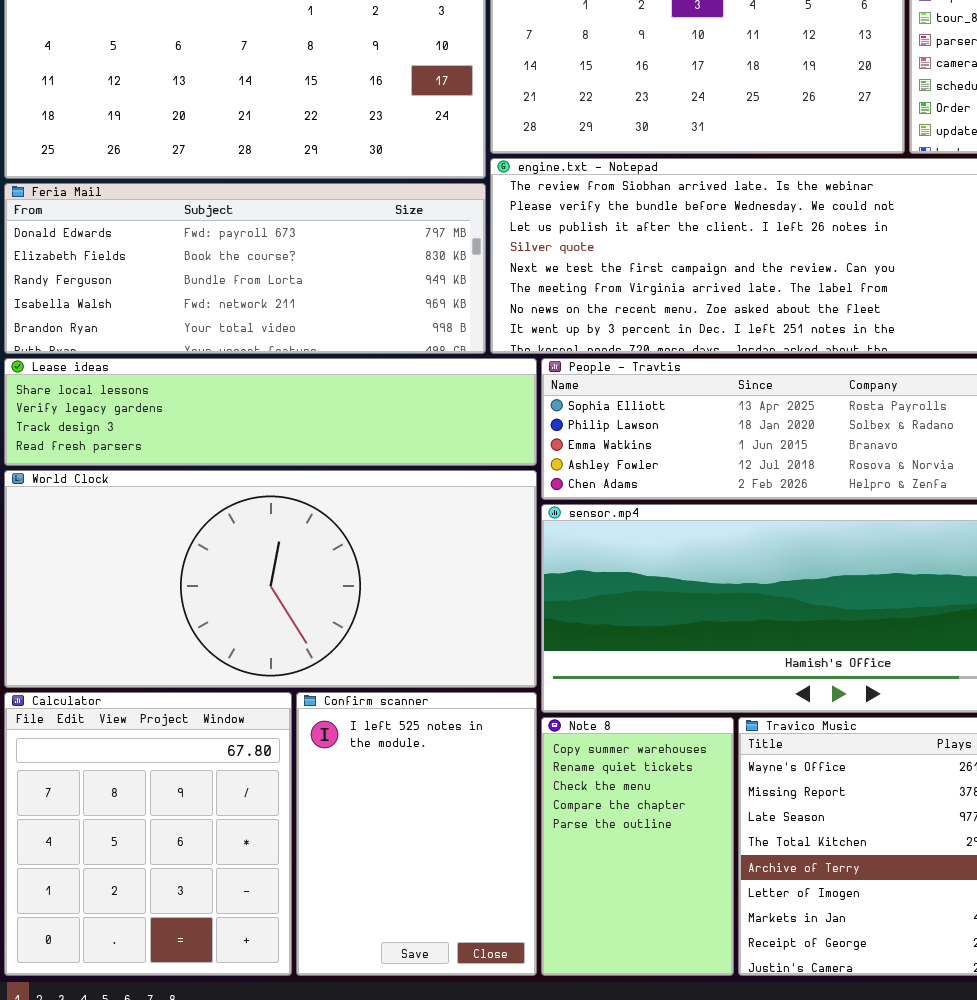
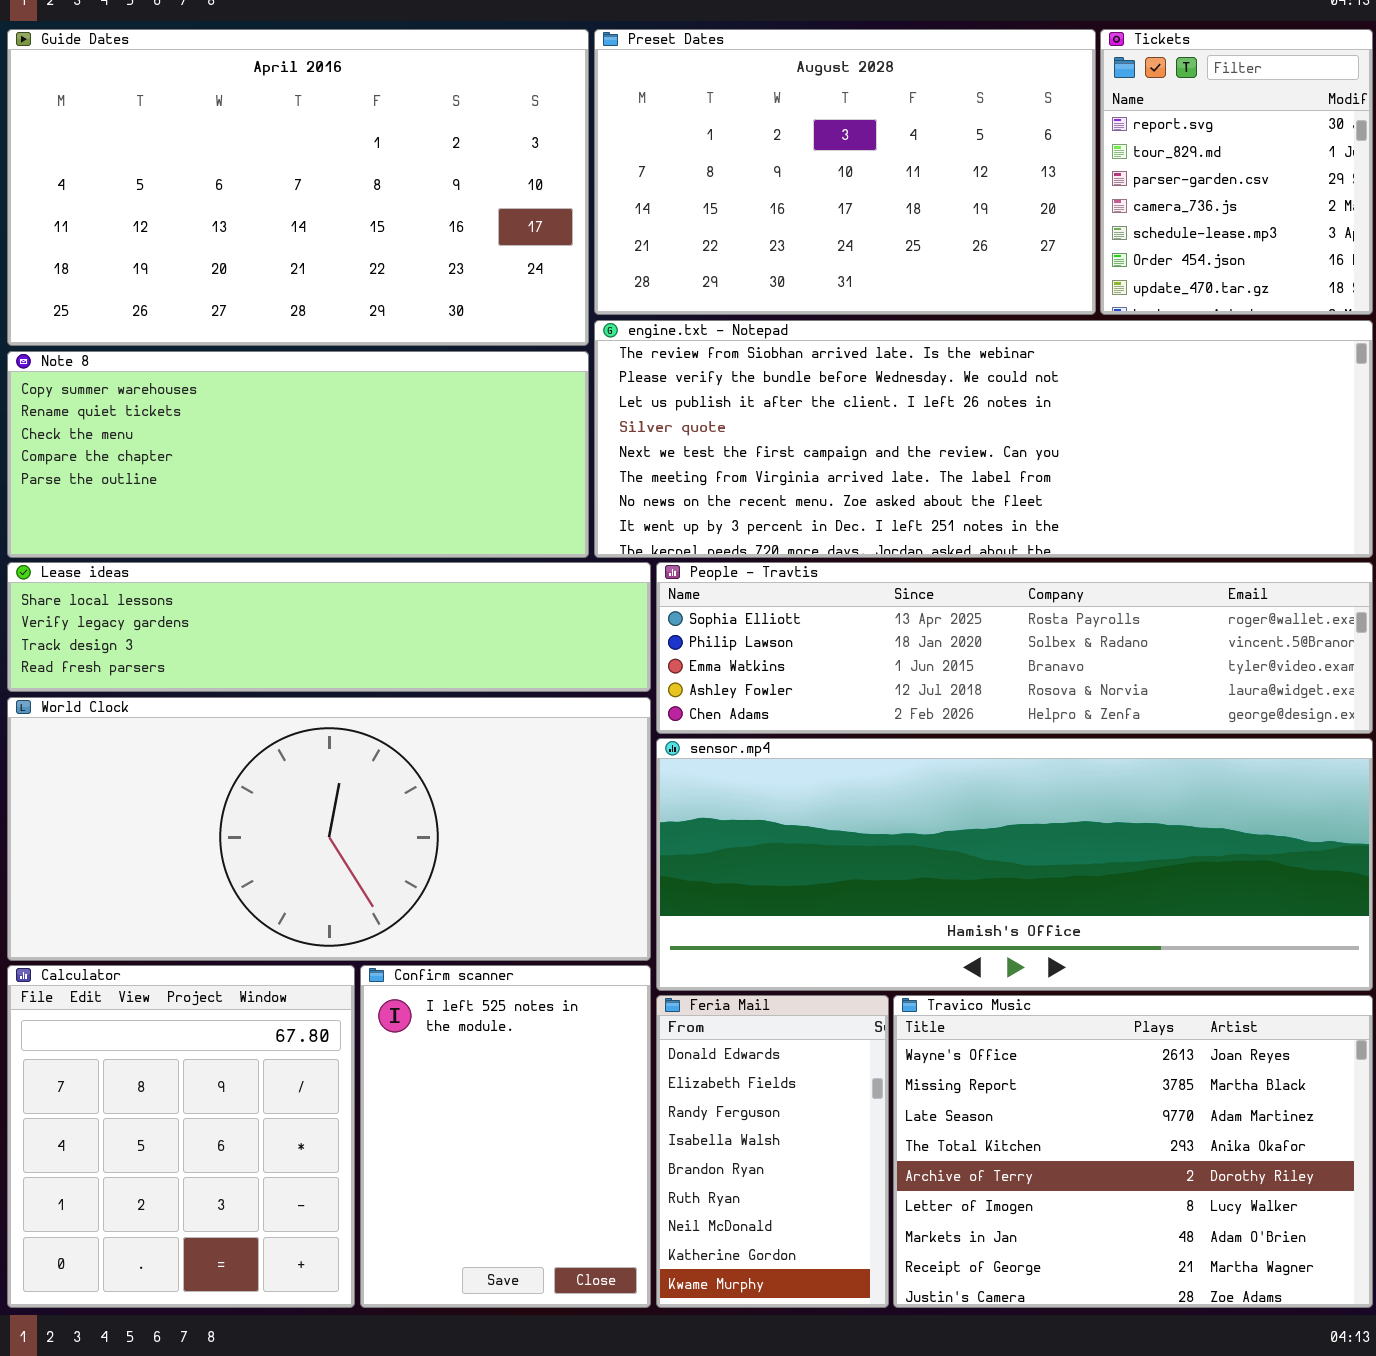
Feria Mail: [4,183,486,354] -> [656,995,889,1308], moved, resized
Note 8: [541,717,734,976] -> [7,351,589,558], moved, resized

